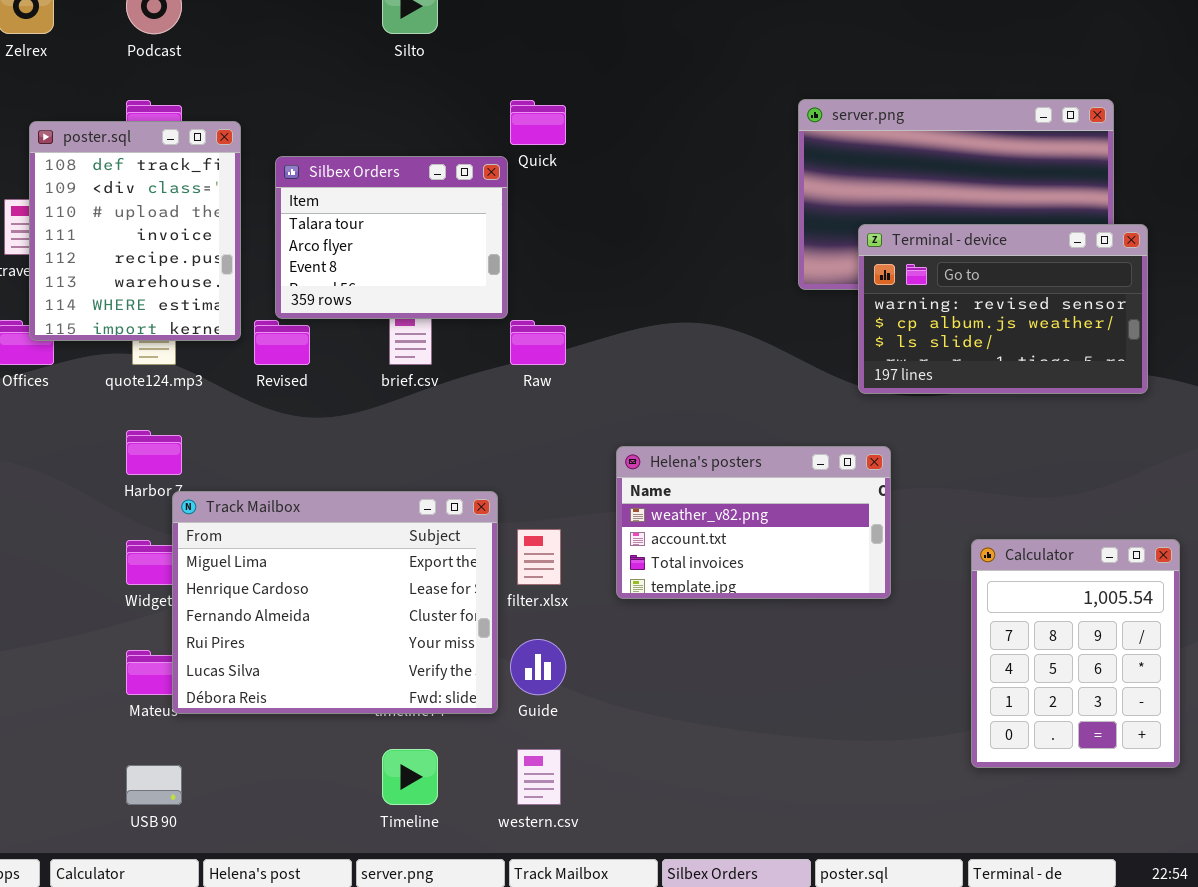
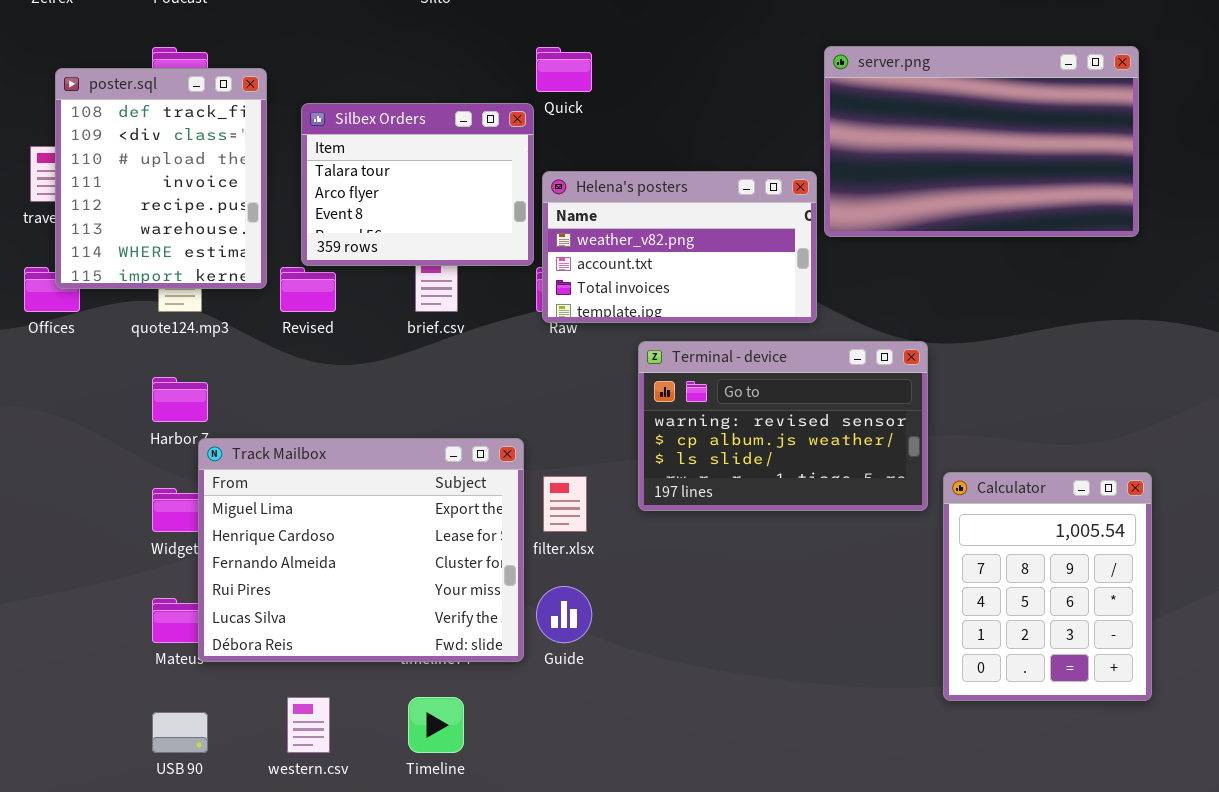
Terminal - device: [858,224,1148,394] -> [638,341,928,511], moved
Helena's posters: [616,446,891,599] -> [542,171,817,323], moved
Calculator: [971,539,1180,768] -> [943,472,1152,701], moved
western.csv: [517,749,561,805] -> [287,697,330,753], moved

